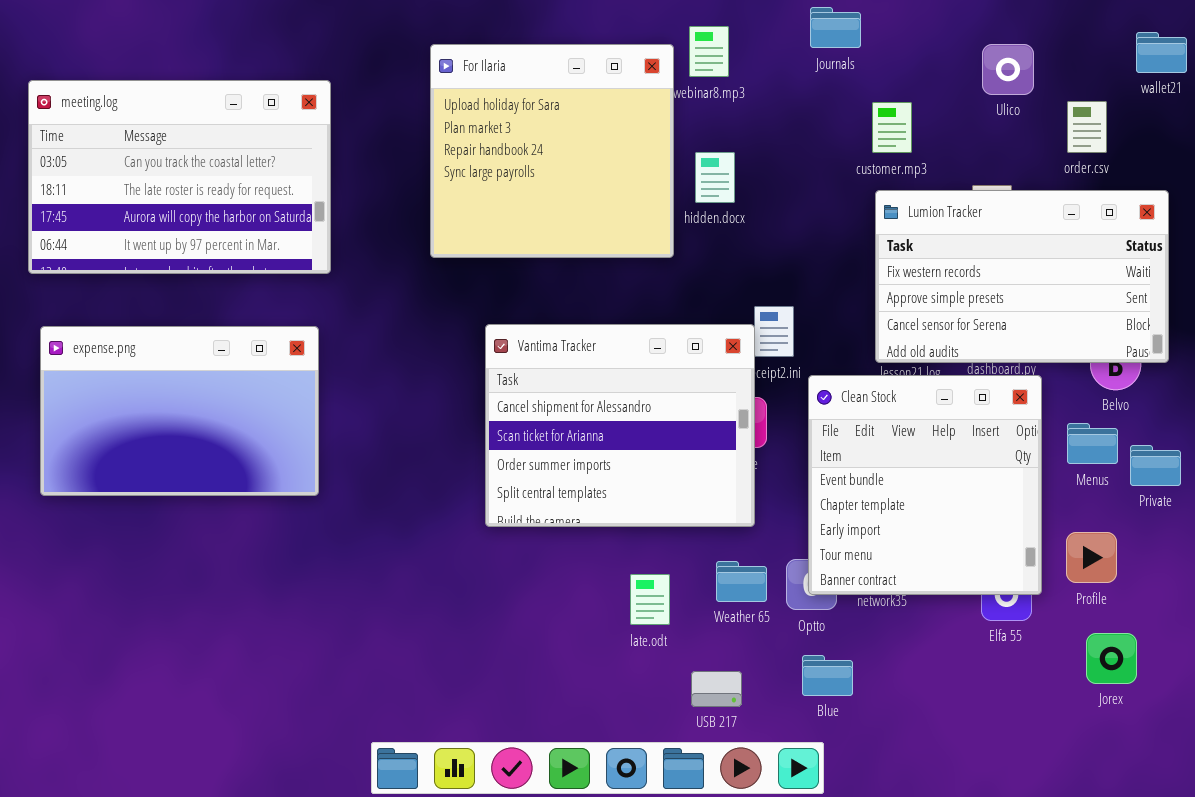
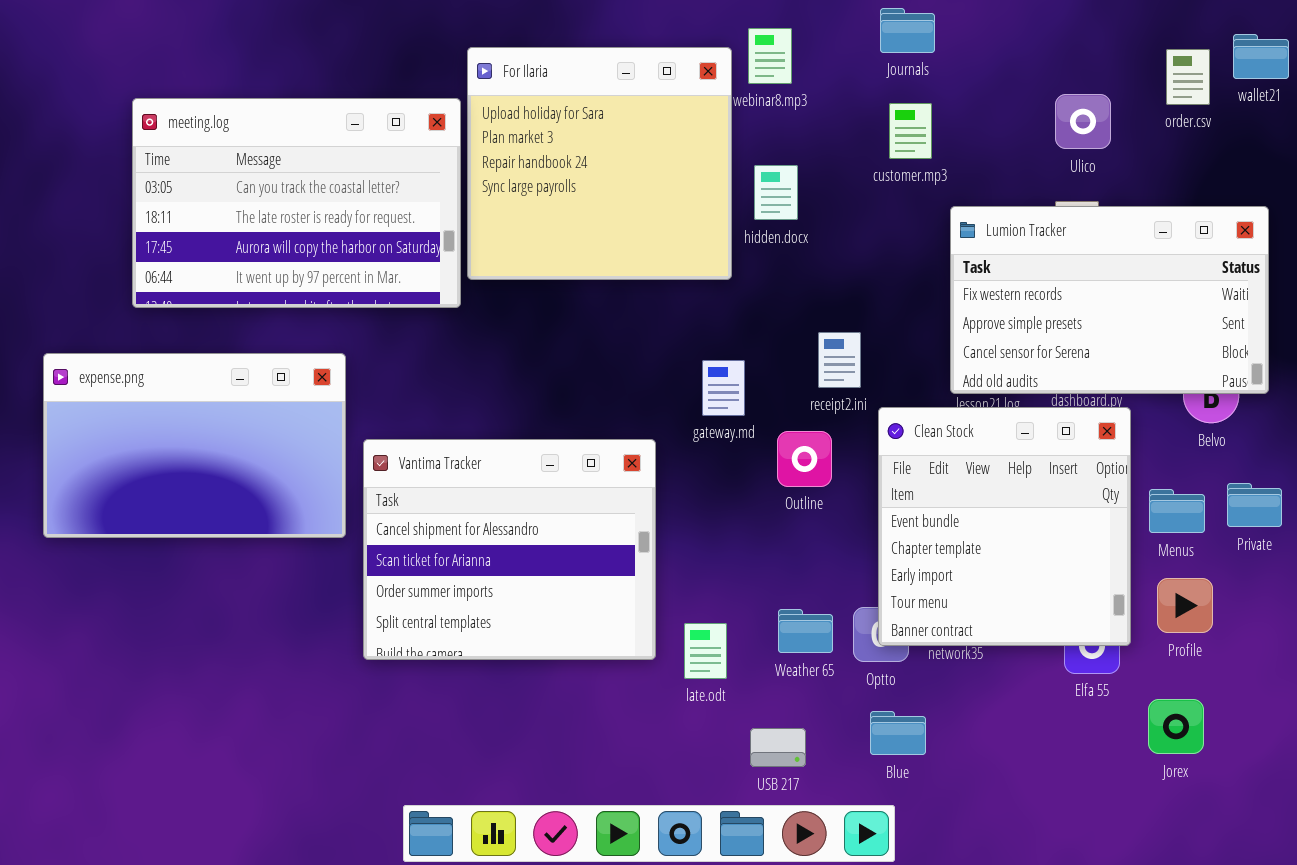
Ulico: [982,44,1034,95] -> [1055,94,1111,149], moved
meeting.log: [28,80,331,274] -> [132,98,461,308], moved
order.csv: [1067,101,1107,153] -> [1166,49,1210,105], moved
customer.mp3: [872,102,912,153] -> [889,103,932,159], moved
Vantima Tracker: [485,324,755,527] -> [363,439,656,660], moved
Menus: [1067,423,1118,464] -> [1149,489,1205,533], moved
Jorex: [1086,633,1137,684] -> [1148,699,1204,754], moved

